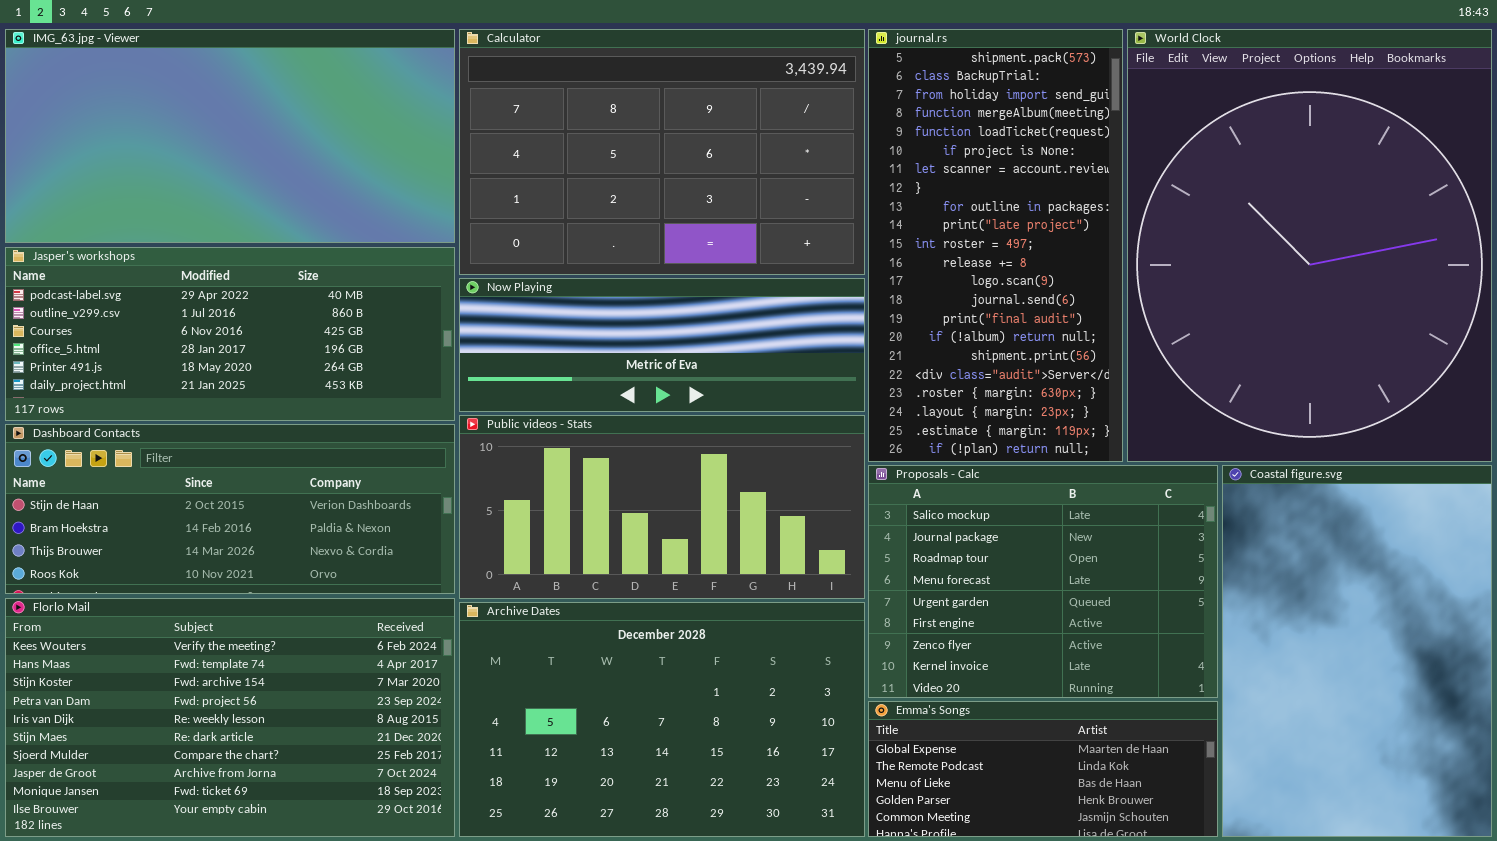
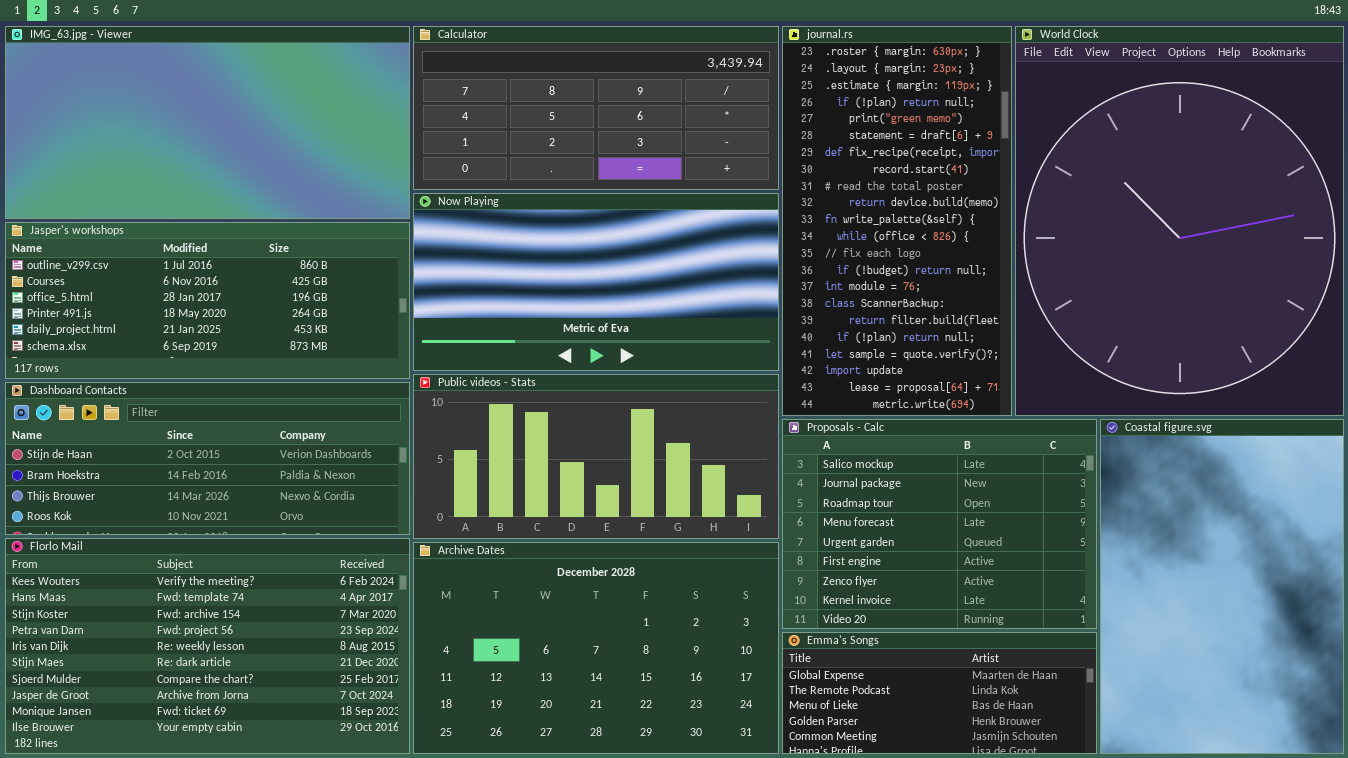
Calculator: [459,29,865,275] -> [413,26,779,190], resized
journal.rs: [868,29,1123,462] -> [782,26,1012,416], scrolled down 18 rows
Jasper's workshops: [5,247,455,421] -> [5,222,410,379], scrolled down 1 row
Now Playing: [459,278,865,412] -> [413,193,779,371], resized

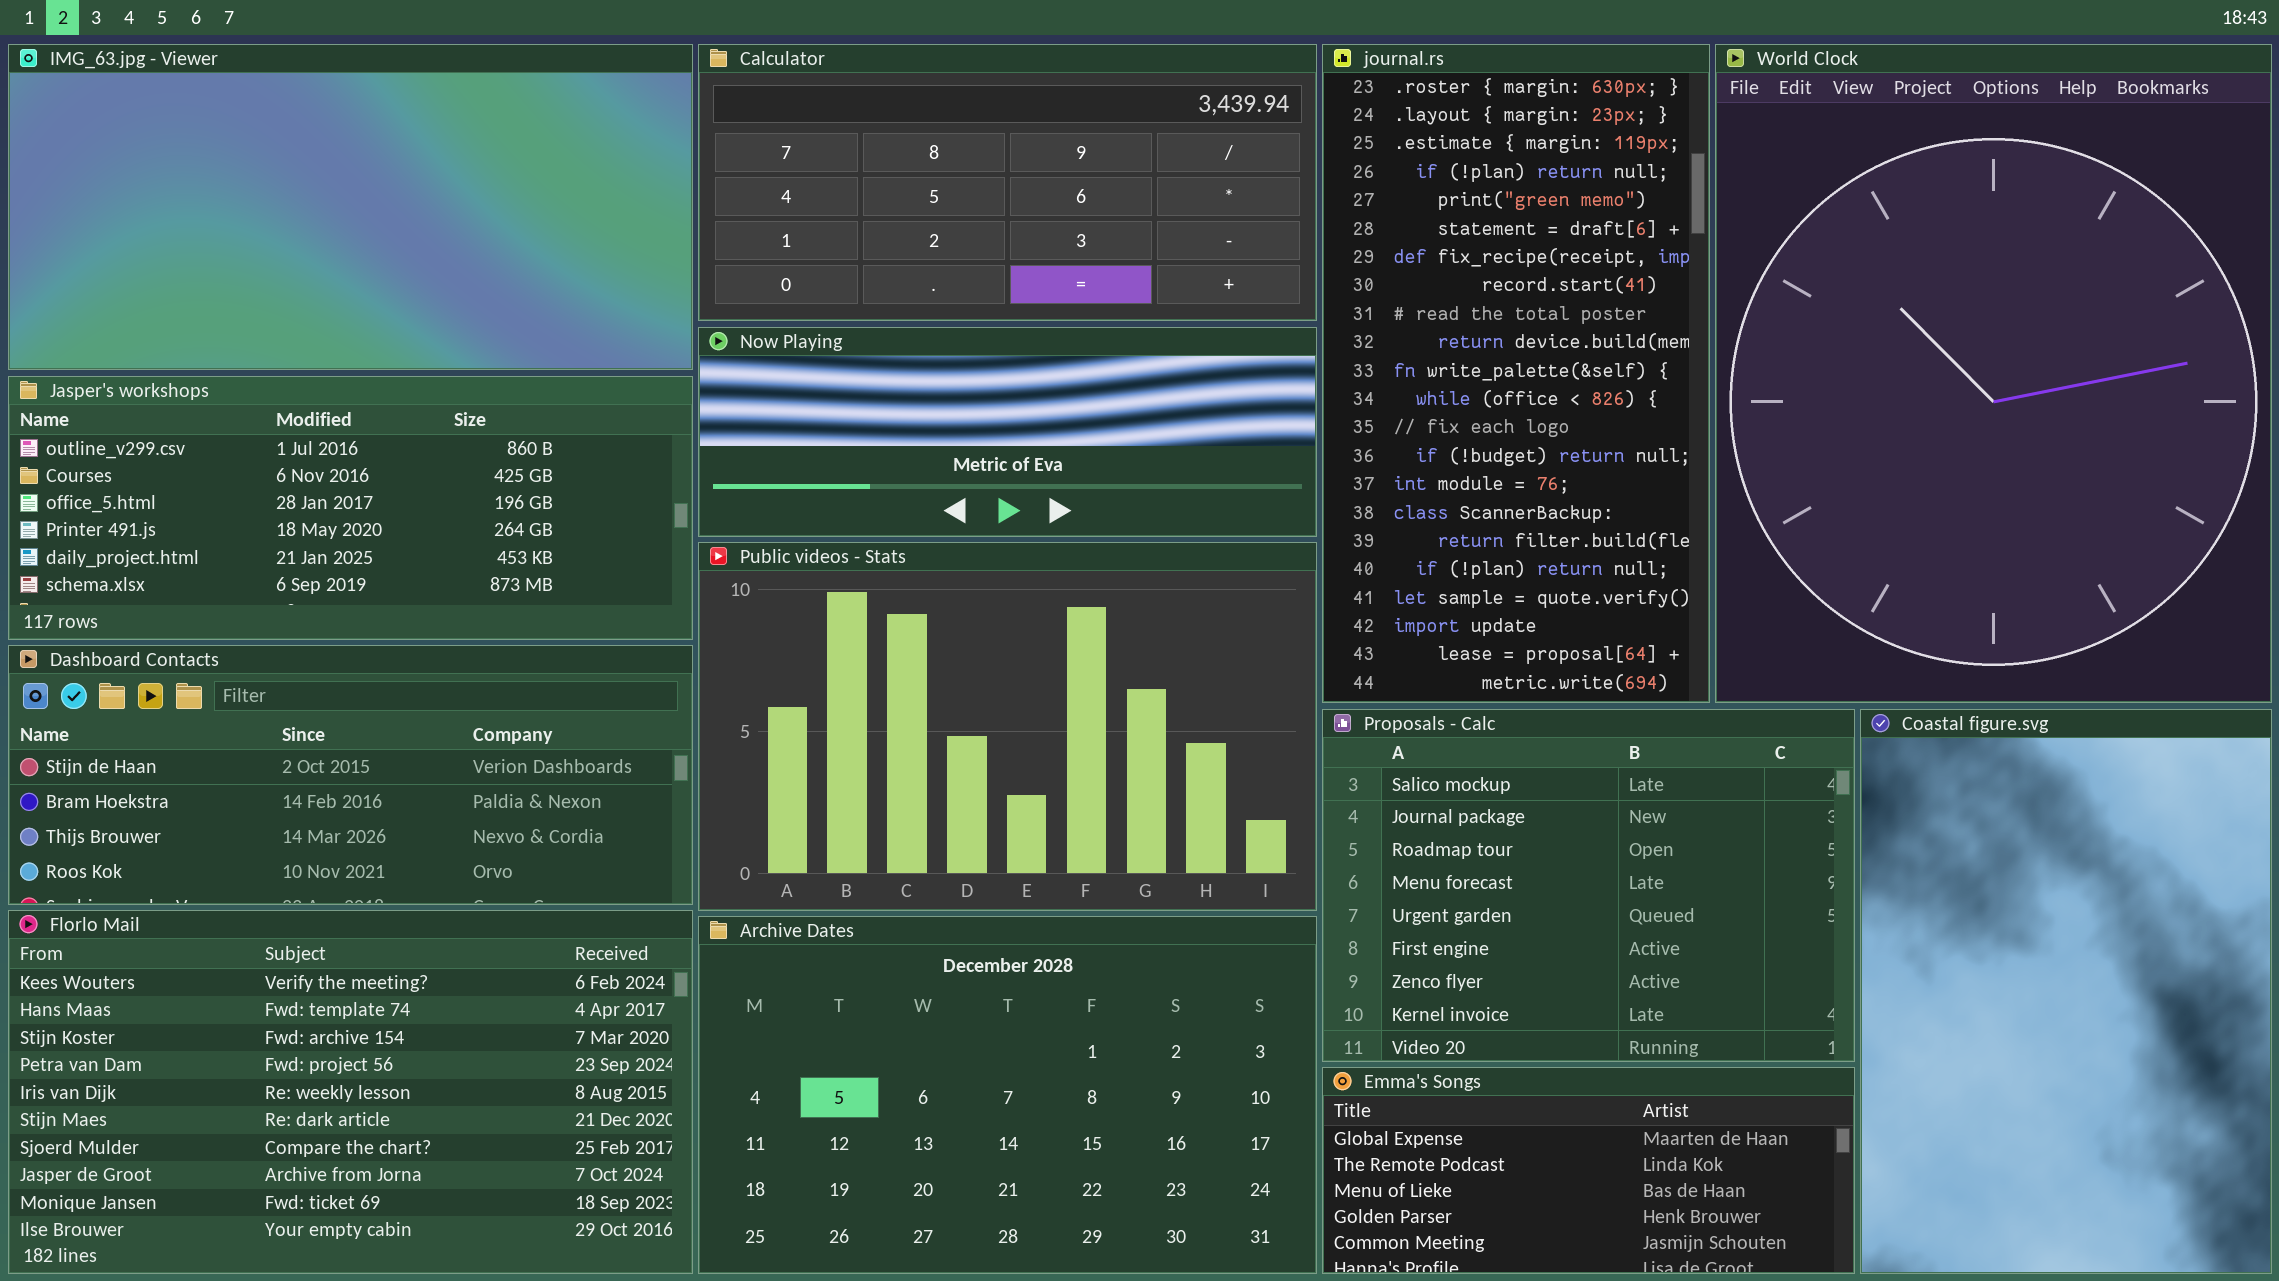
Now Playing: [413,193,779,371] -> [698,327,1317,537], resized
Public videos - Stats: [413,374,779,539] -> [698,542,1317,911], resized

